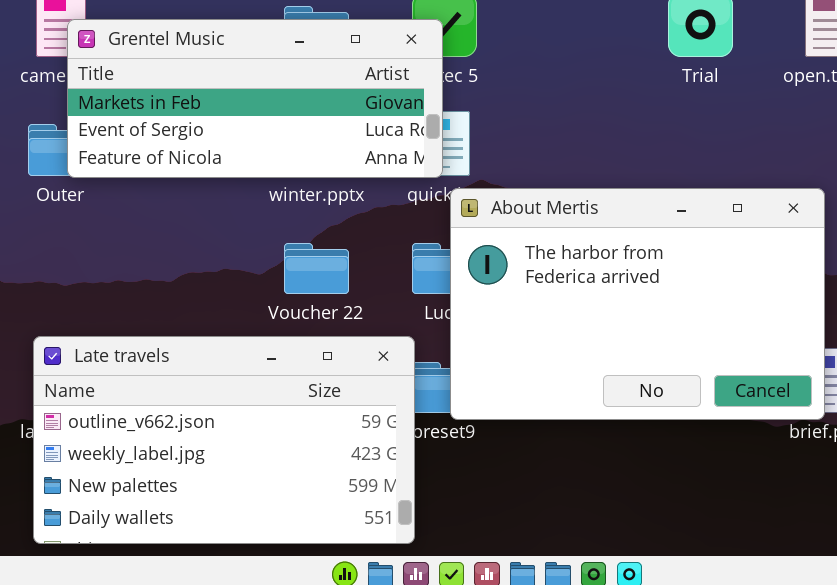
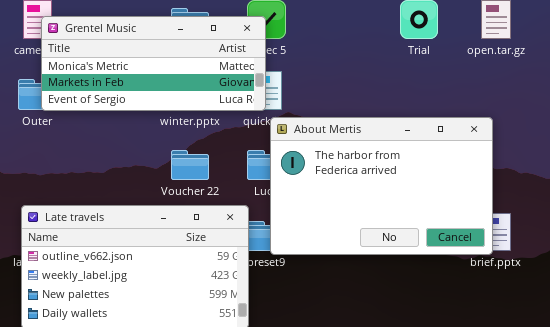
Grentel Music: [67,19,443,178] -> [41,16,266,111], scrolled up 1 row

